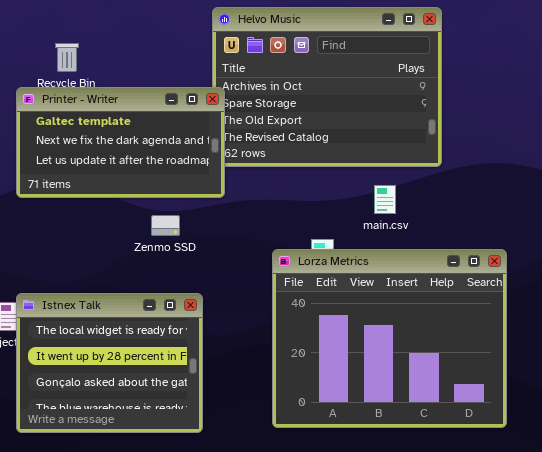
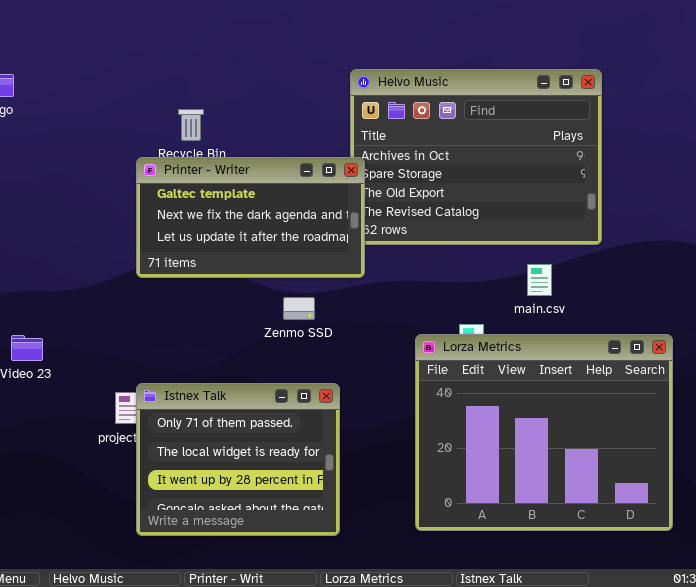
Istnex Talk: [16,293,203,433] -> [136,383,340,536], scrolled up 1 row

